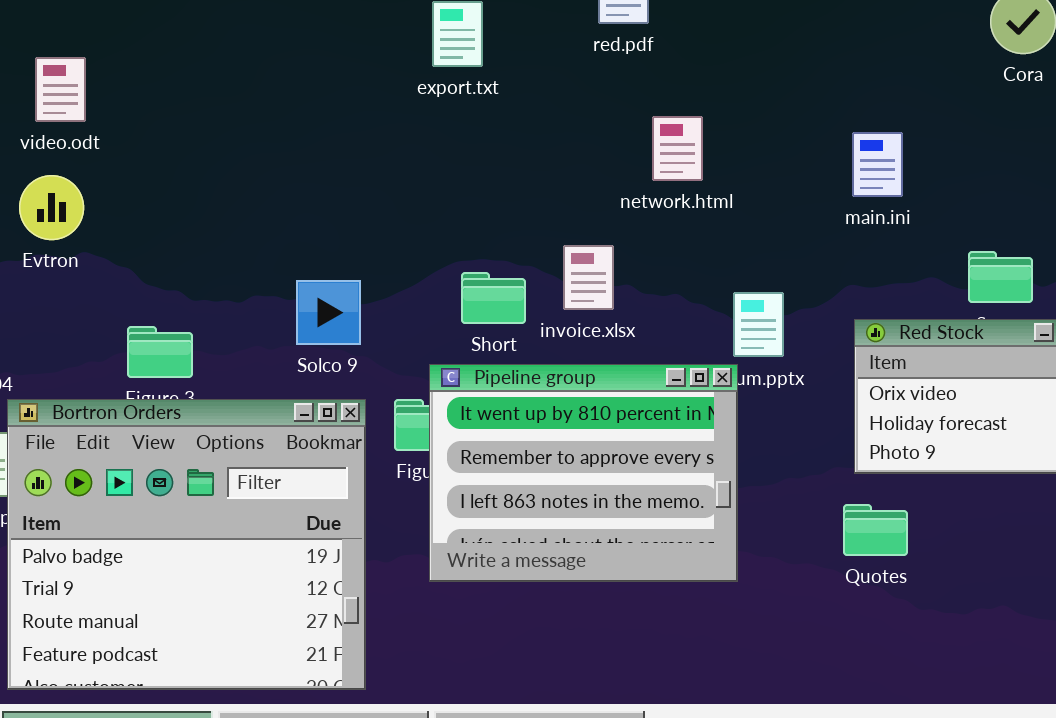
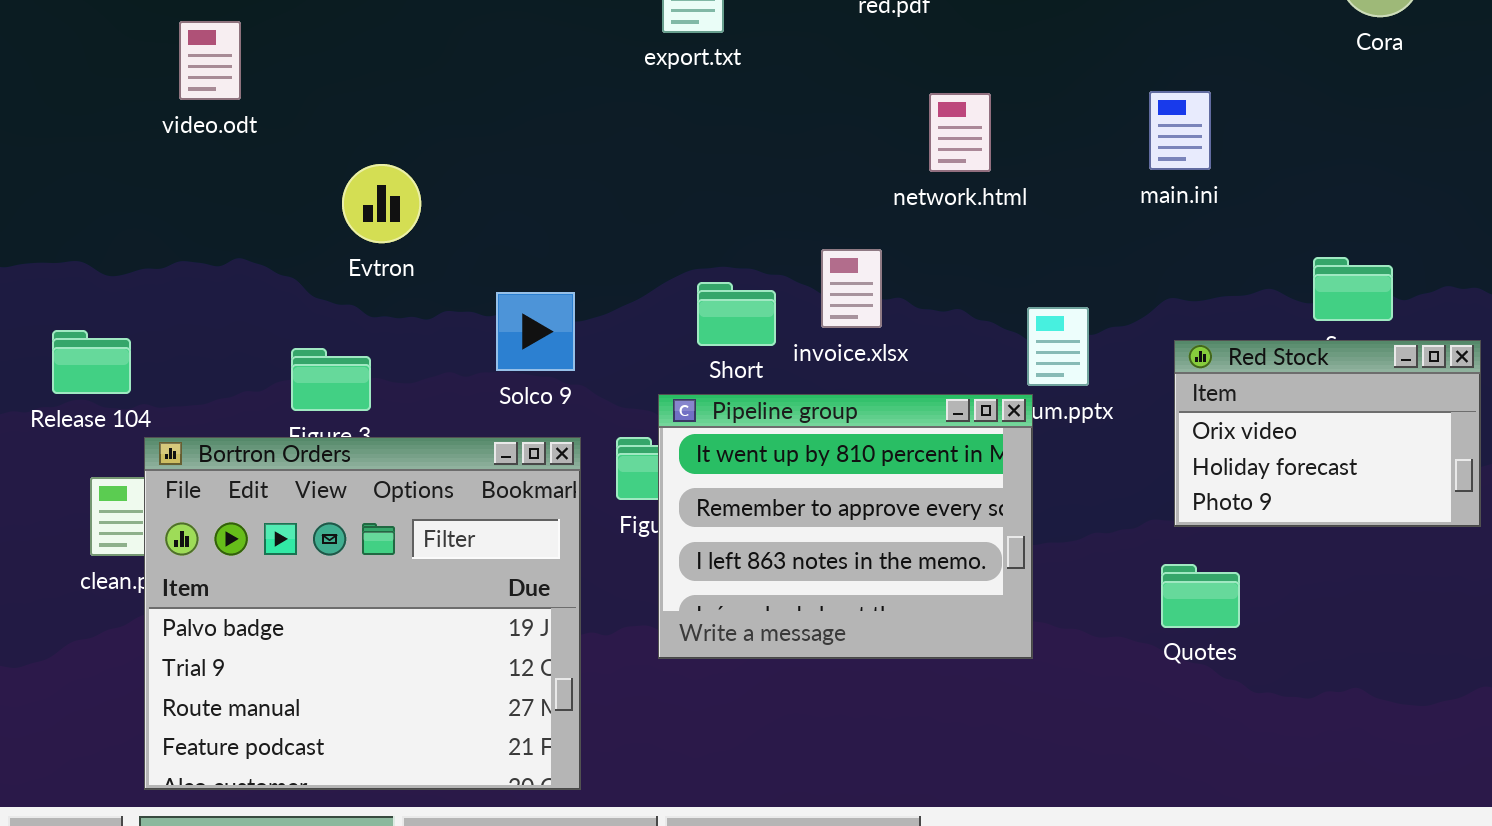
main.ini: [852,132,903,197] -> [1149,91,1211,170], moved
Evtron: [19,175,84,240] -> [342,164,421,243], moved

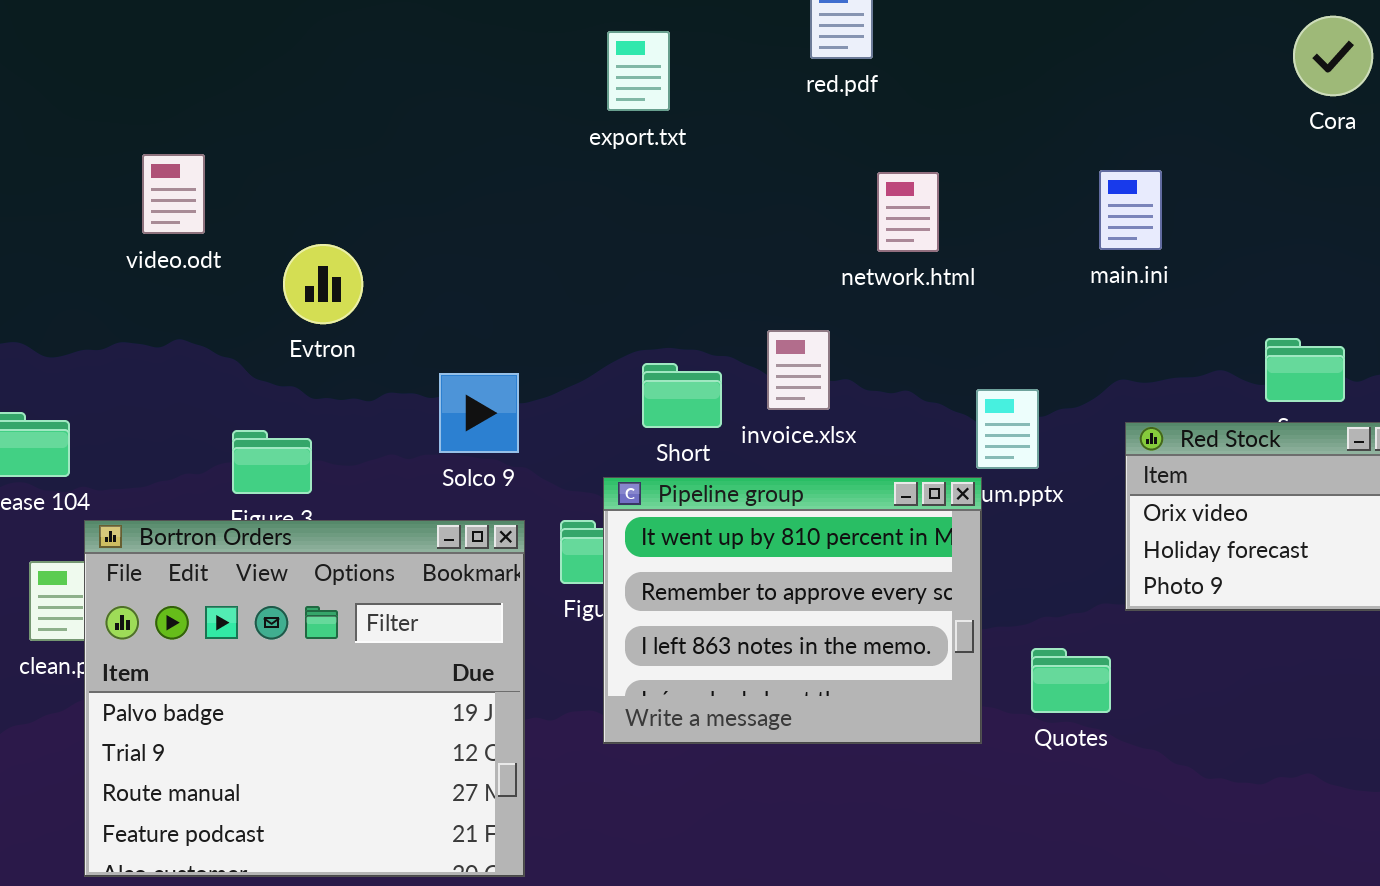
video.odt: [179,21,241,100] -> [142,154,205,234], moved
Quotes: [1161,564,1240,628] -> [1031,648,1111,713], moved

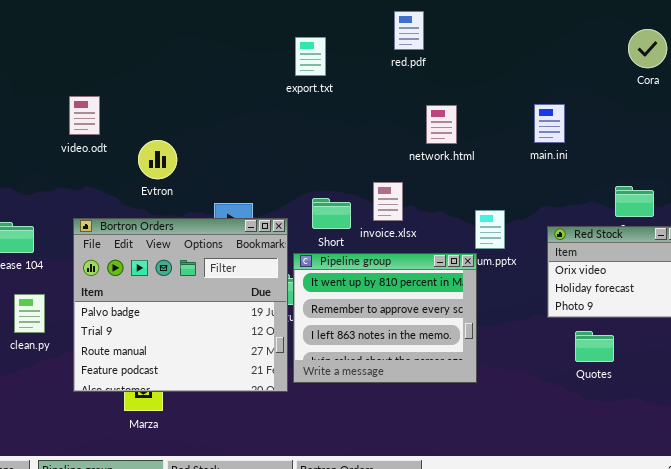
Bortron Orders: [84,520,525,877] -> [73,218,288,392], moved
Quotes: [1031,648,1111,713] -> [575,331,614,362], moved

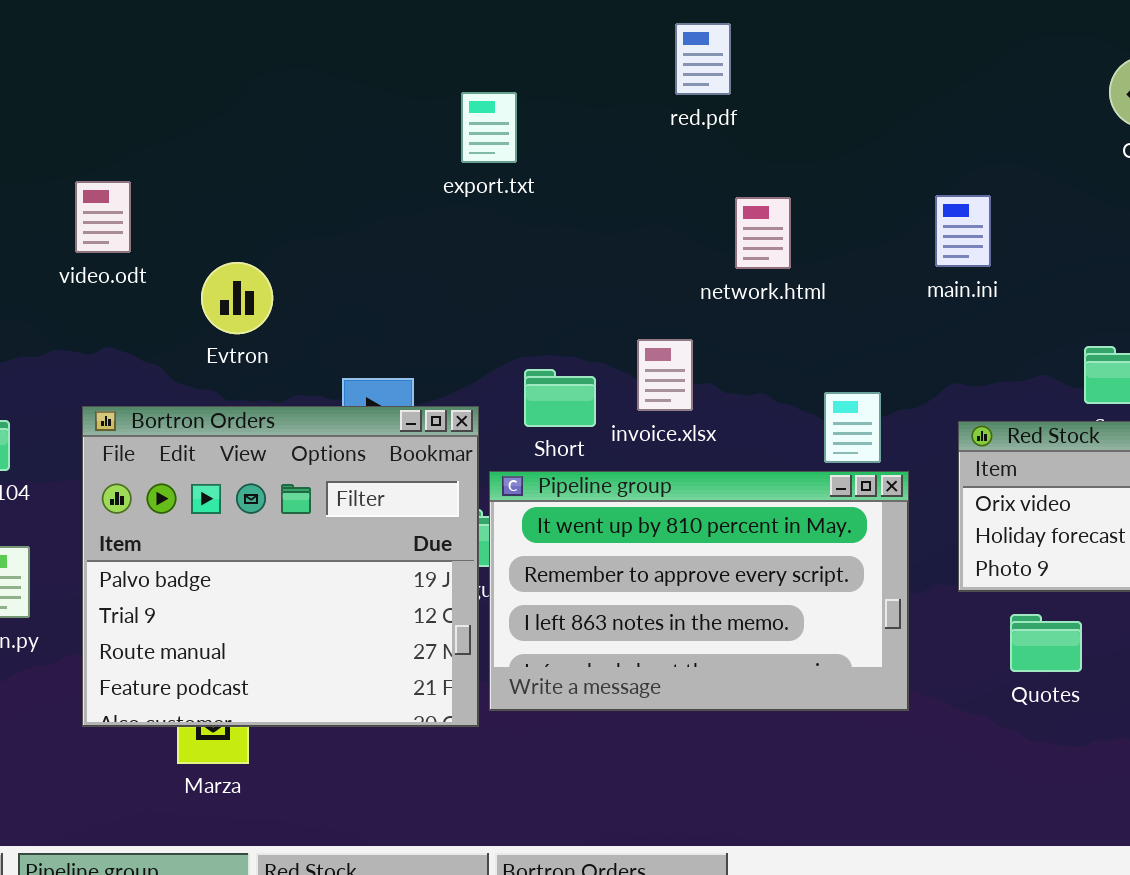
export.txt: [295,37,326,76] -> [461,92,517,163], moved
Pipeline group: [293,253,477,383] -> [489,471,909,711], resized

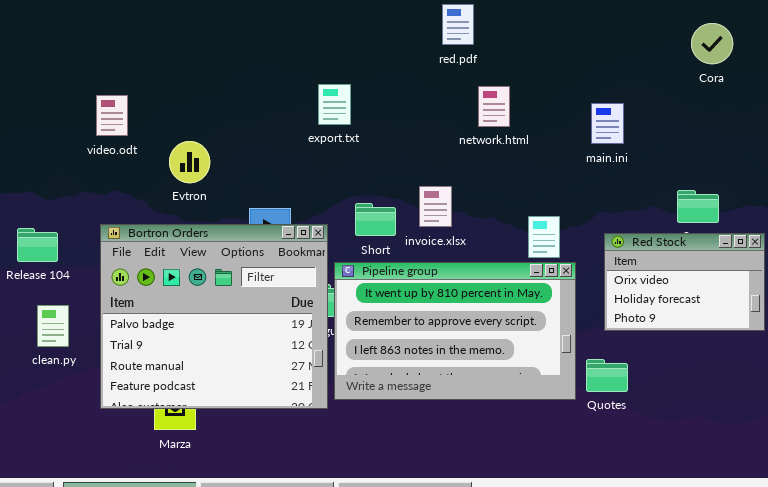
export.txt: [461,92,517,163] -> [318,84,351,125], moved
network.html: [735,197,791,269] -> [478,86,510,127], moved
Quotes: [1010,614,1082,672] -> [586,359,628,392], moved

